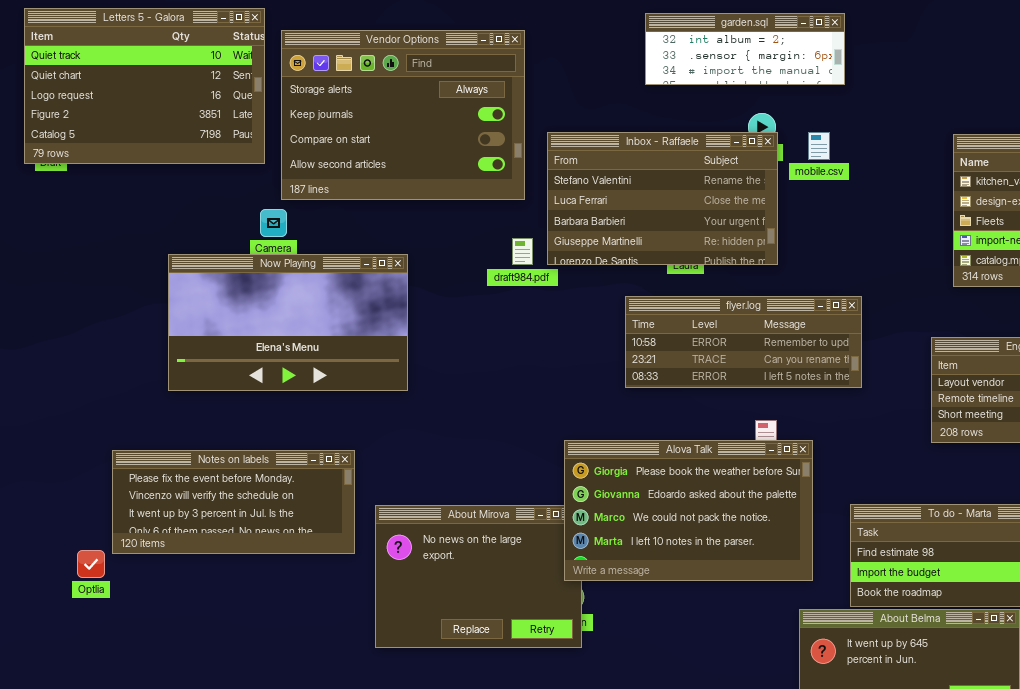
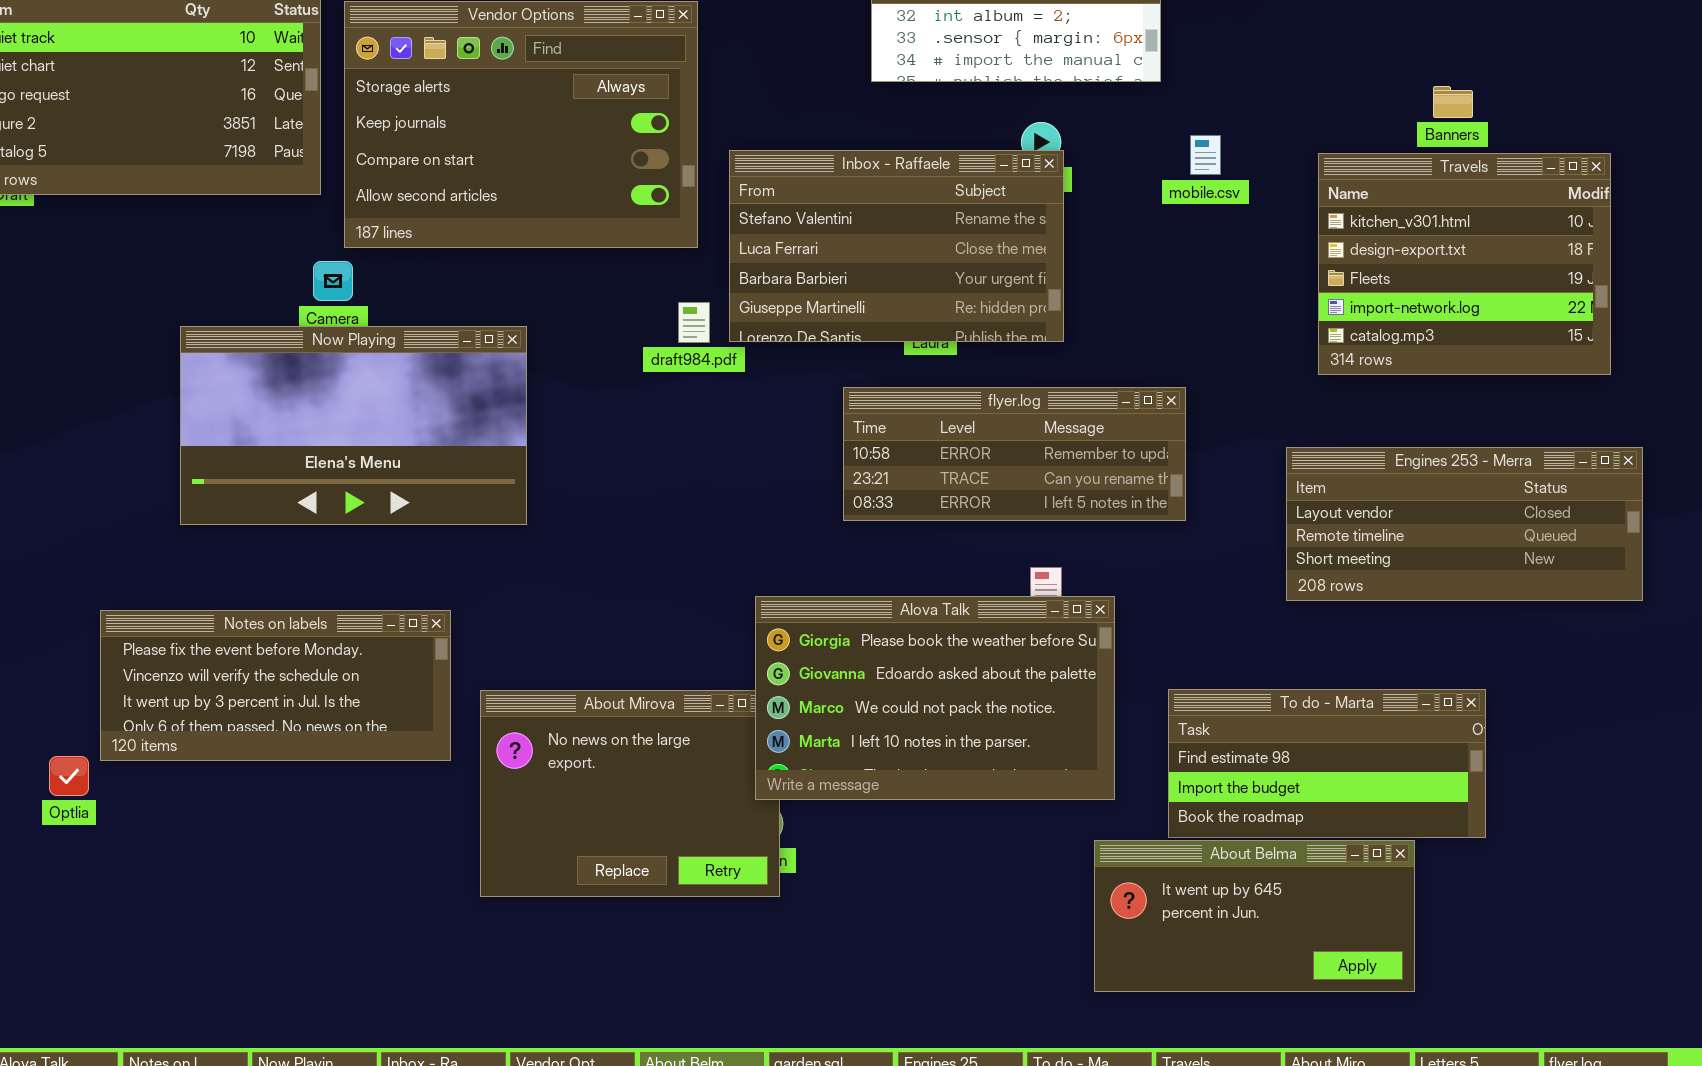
mobile.csv: [808,132,830,160] -> [1190,135,1221,175], moved

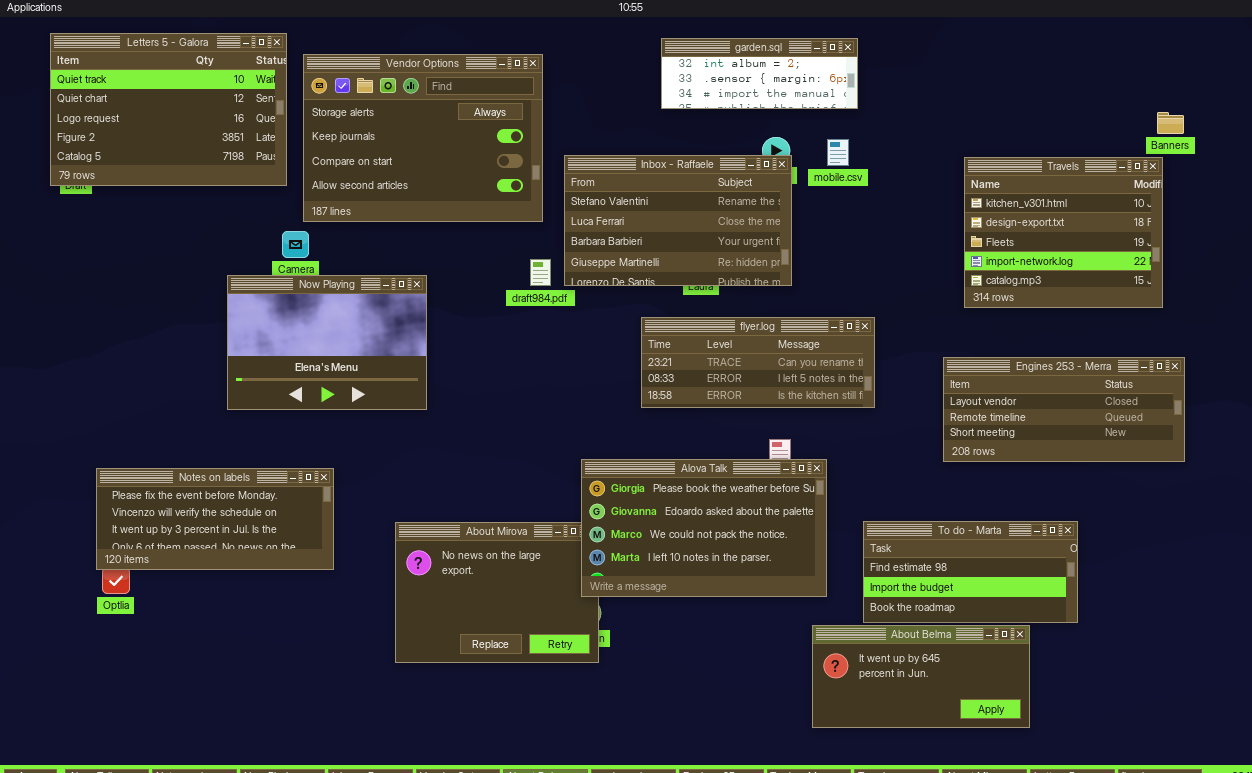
Banners: [1433,86,1473,118] -> [1157,112,1184,134], moved
mobile.csv: [1190,135,1221,175] -> [827,139,849,166], moved
Now Playing: [180,326,527,525] -> [227,275,427,410], resized
flyer.log: [843,387,1186,521] -> [641,317,875,408], scrolled down 1 row
Notes on labels: [100,610,451,761] -> [96,468,334,570], moved

